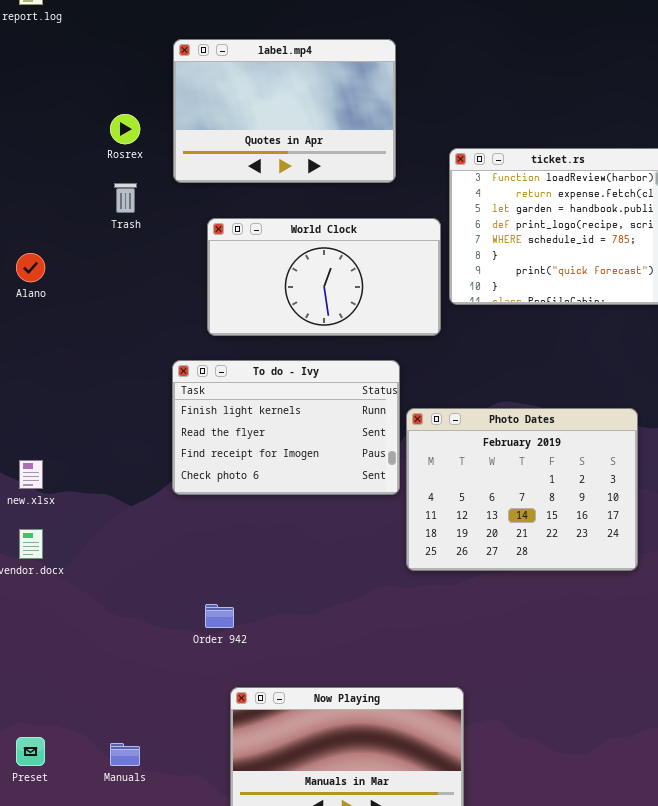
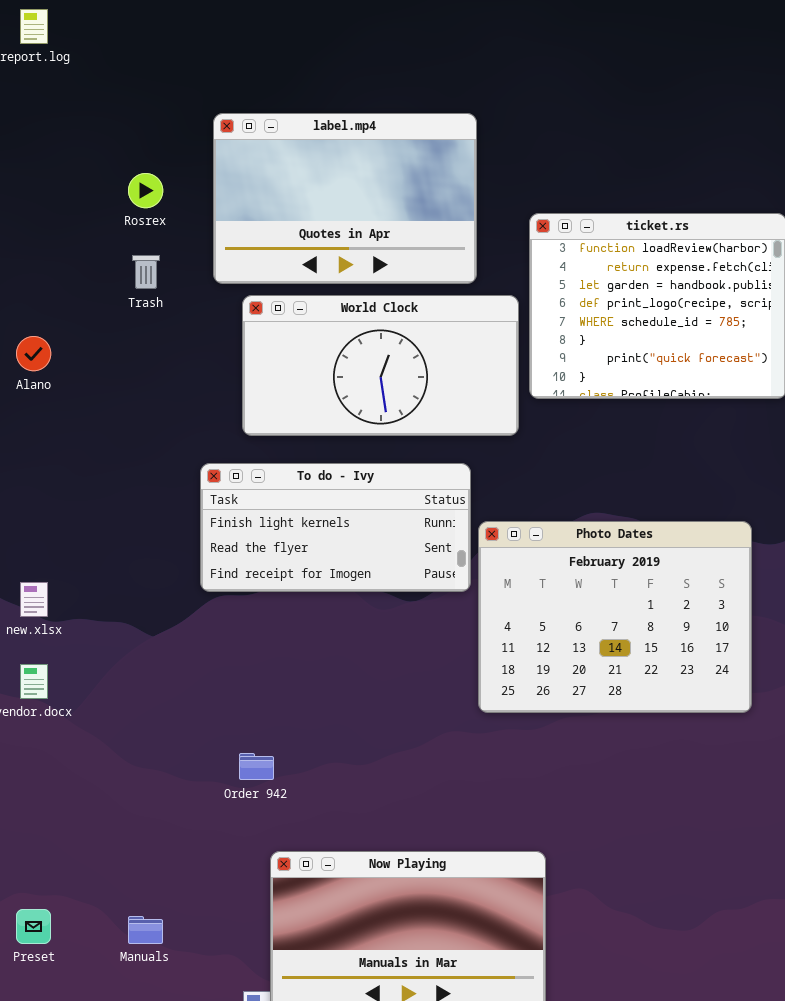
label.mp4: [173,39,396,183] -> [213,113,477,284], moved
To do - Ivy: [172,360,400,495] -> [200,463,471,592], resized

